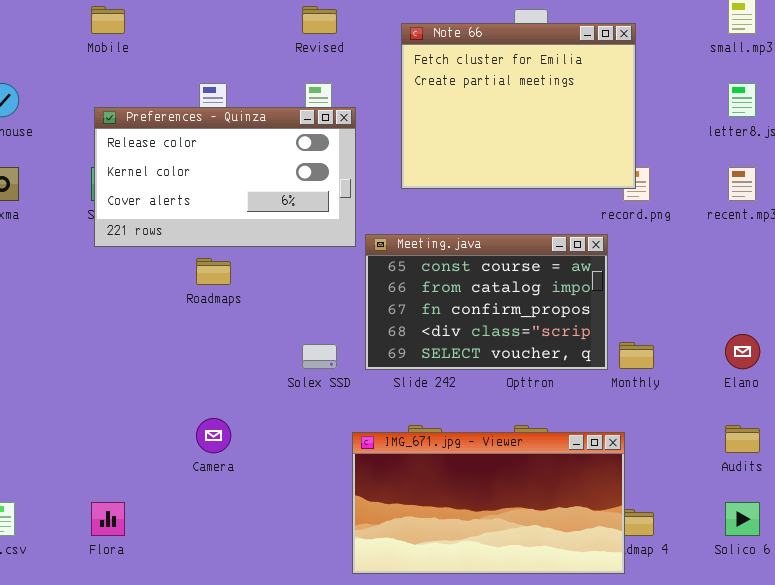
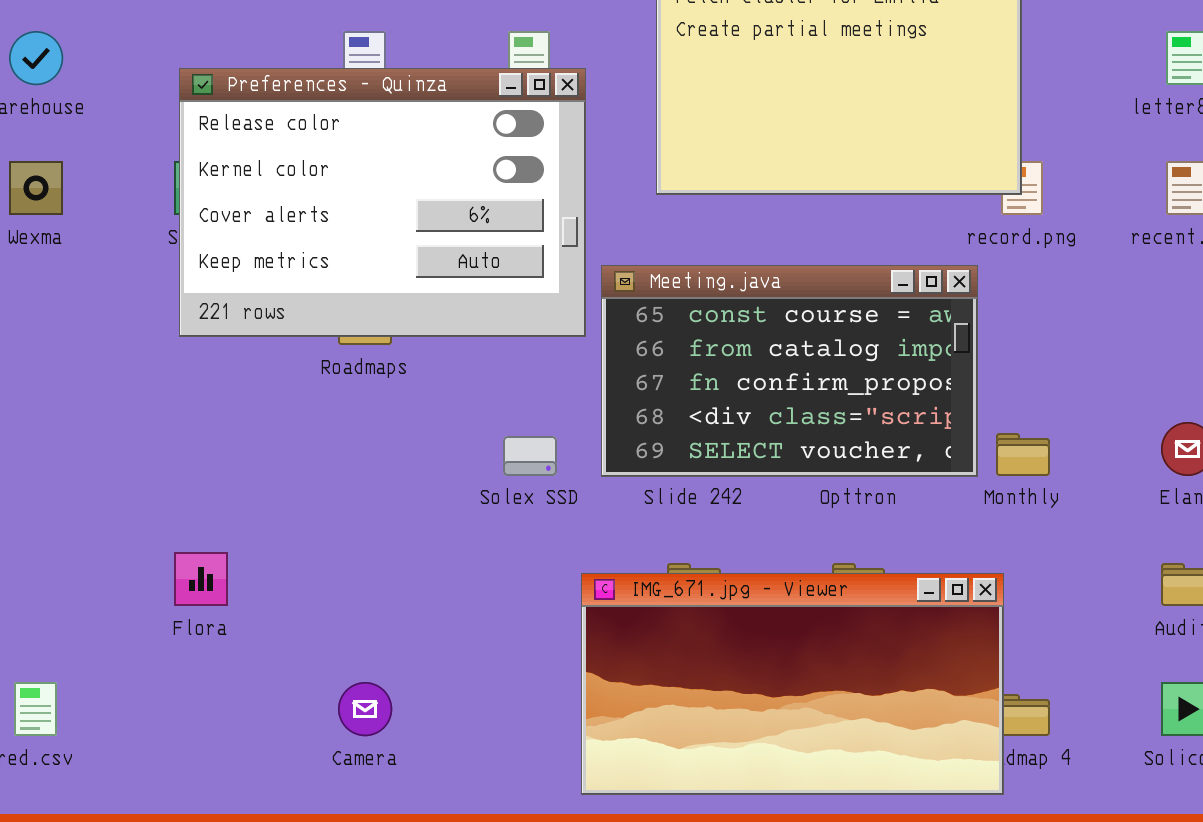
Preferences - Quinza: [94,107,356,247] -> [179,68,586,337], resized
Camera: [196,418,231,453] -> [338,682,392,736], moved
Flora: [91,502,125,536] -> [174,552,228,606], moved

